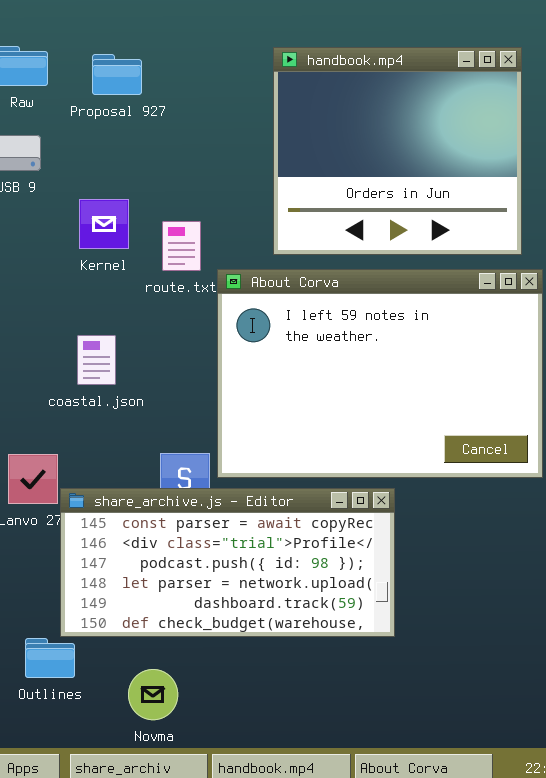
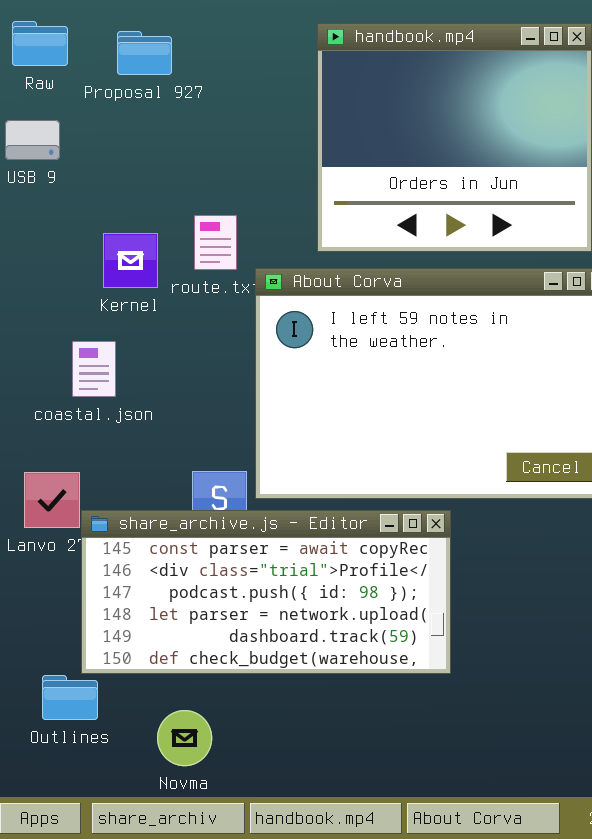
Kernel: [79,199,129,249] -> [103,233,158,288], moved
coastal.json: [77,335,116,385] -> [72,341,116,397], moved

